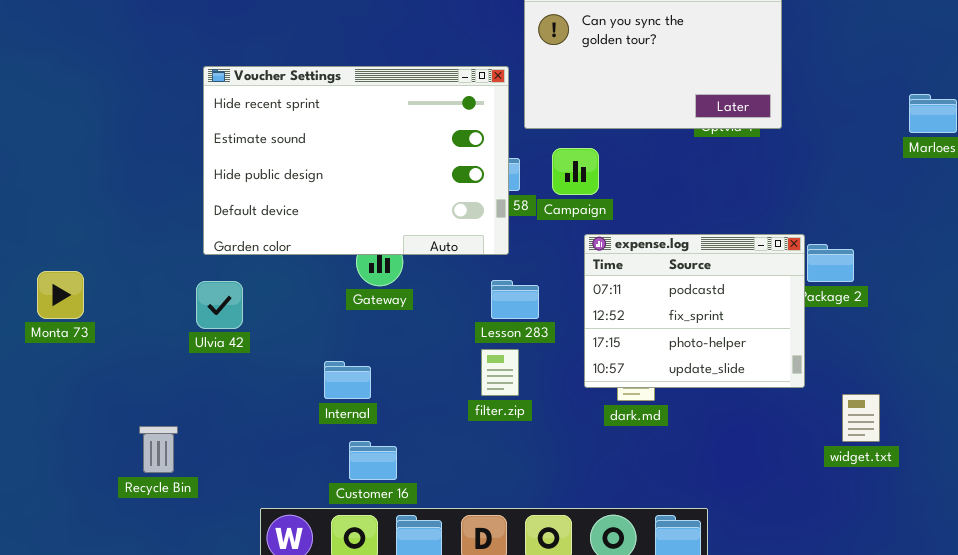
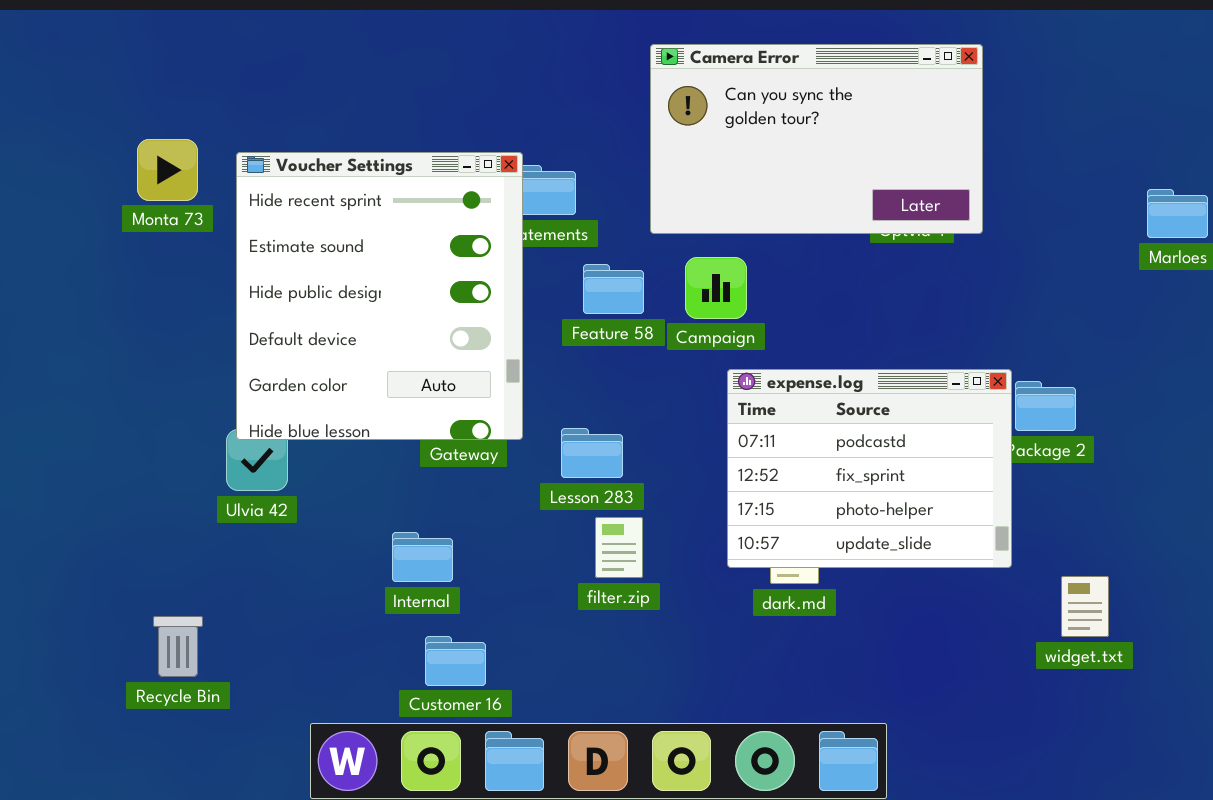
Voucher Settings: [203,66,509,255] -> [236,152,523,440], resized
Monta 73: [37,271,84,319] -> [137,139,198,201], moved
Lesson 283: [491,280,539,319] -> [561,428,623,478], moved

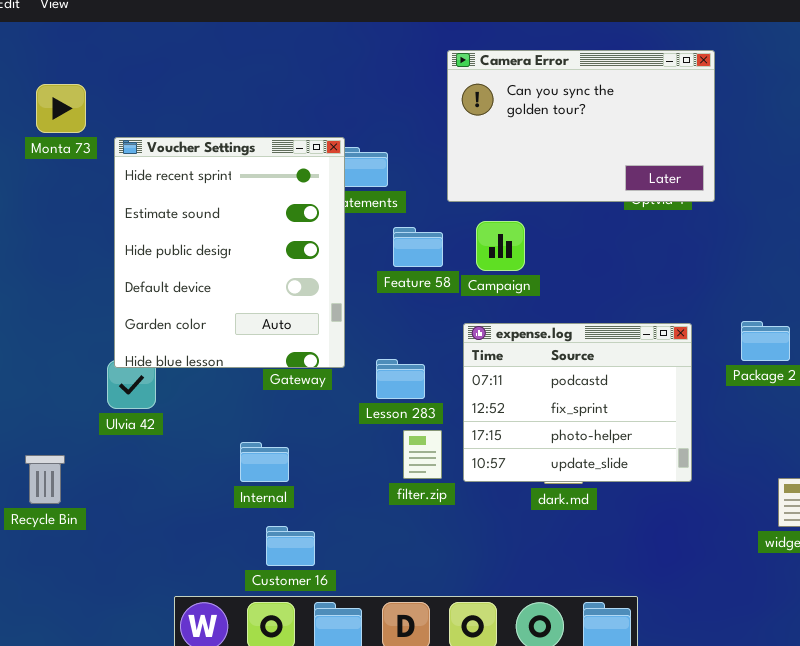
Monta 73: [137,139,198,201] -> [36,84,86,133], moved
expense.log: [727,369,1012,568] -> [463,323,692,482], moved
Recycle Bin: [153,616,203,677] -> [25,455,65,504], moved

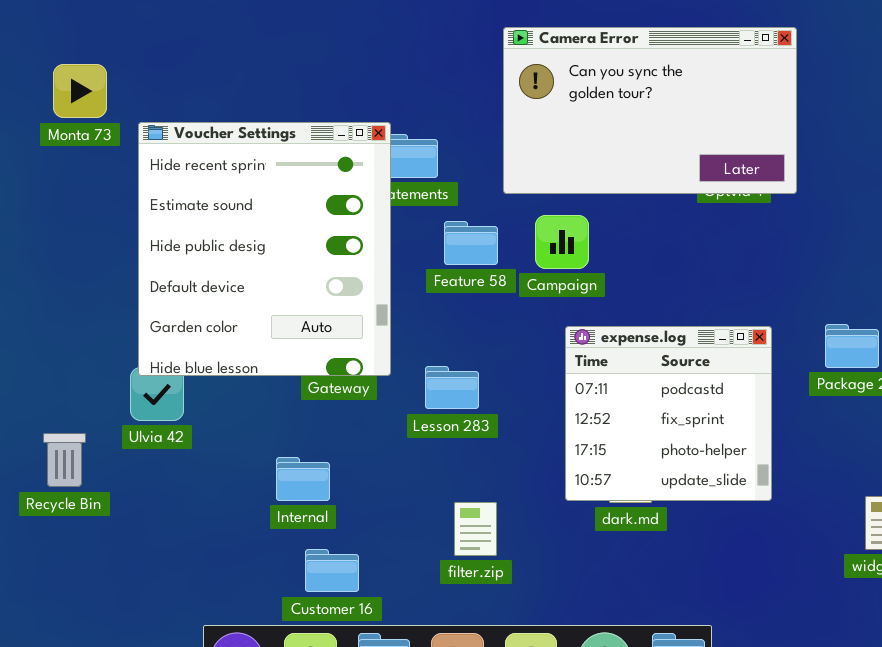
expense.log: [463,323,692,482] -> [565,326,772,501], resized
filter.zip: [403,430,442,479] -> [454,502,497,556], moved
Recycle Bin: [25,455,65,504] -> [43,433,86,487], moved

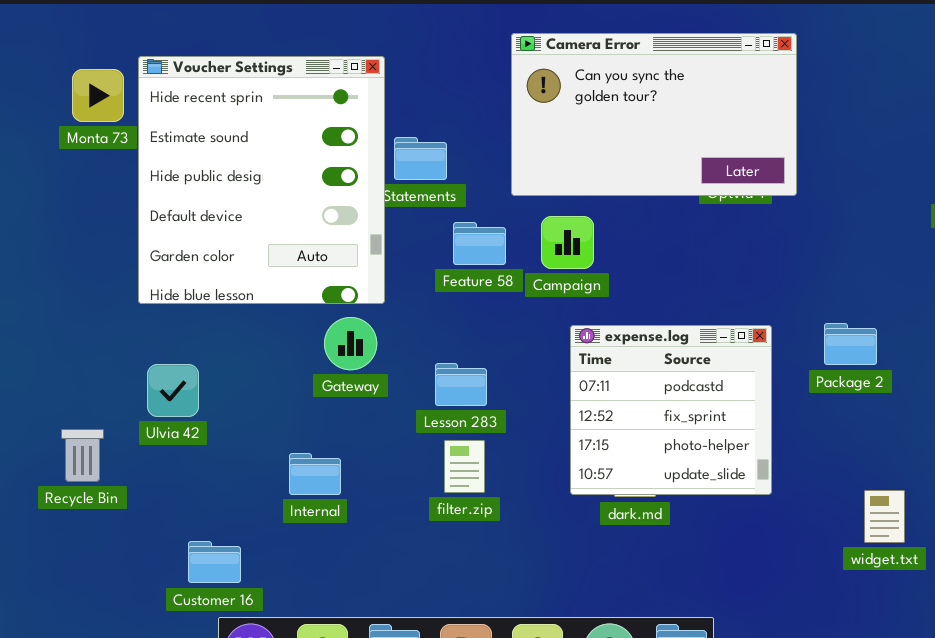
Voucher Settings: [138,122,391,376] -> [138,56,385,304], moved
filter.zip: [454,502,497,556] -> [444,440,485,493], moved
Customer 16: [305,549,359,592] -> [188,541,241,583], moved

